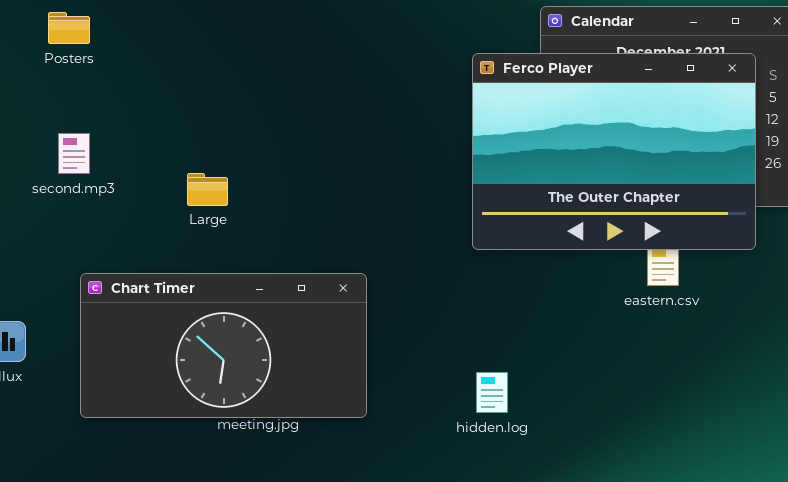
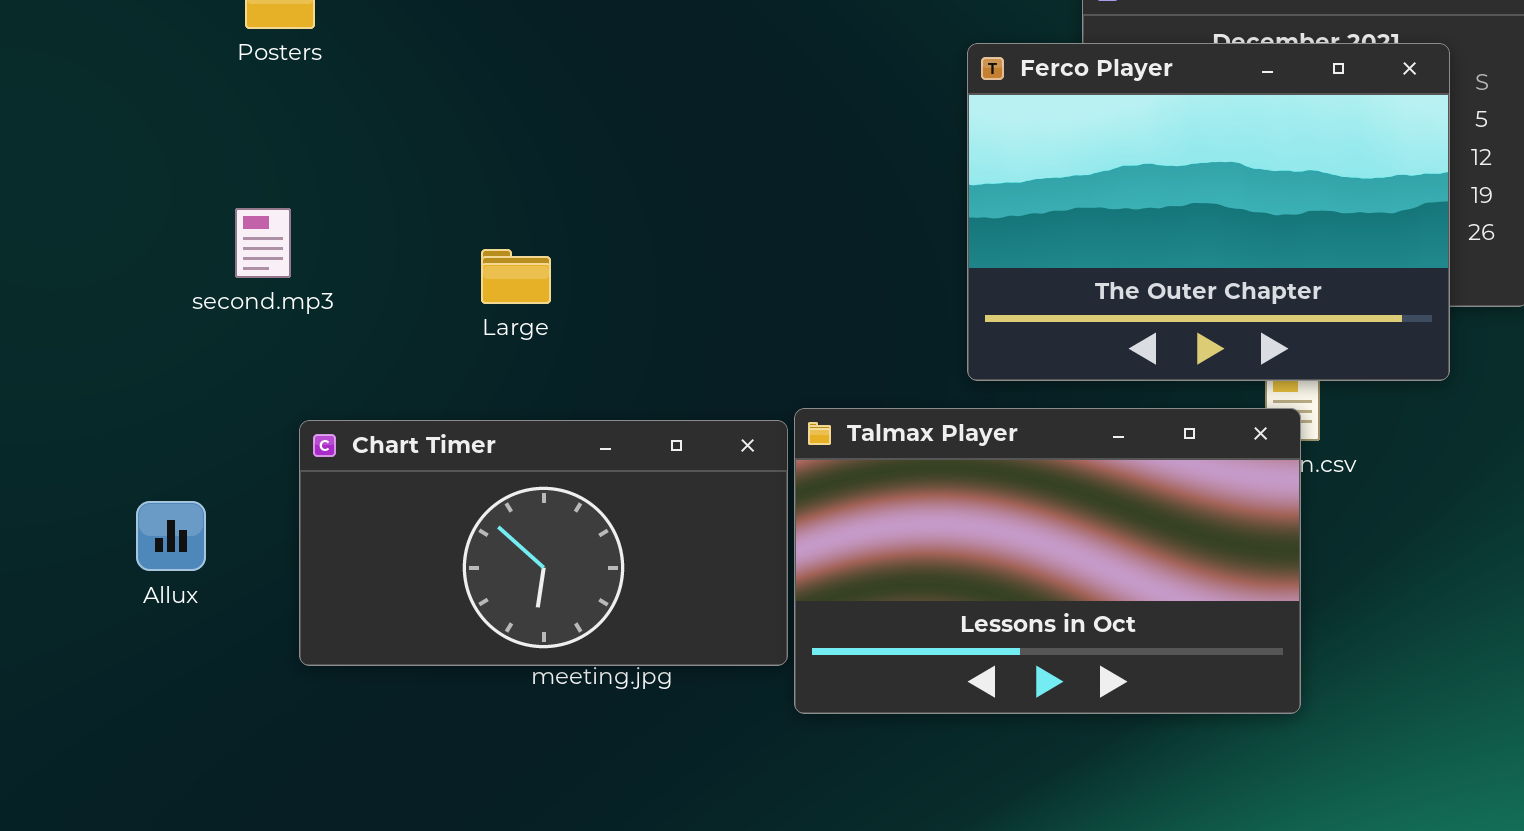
second.mp3: [58,133,90,174] -> [235,208,291,278], moved
Talmax Player: none -> [794,408,1301,714], opened

